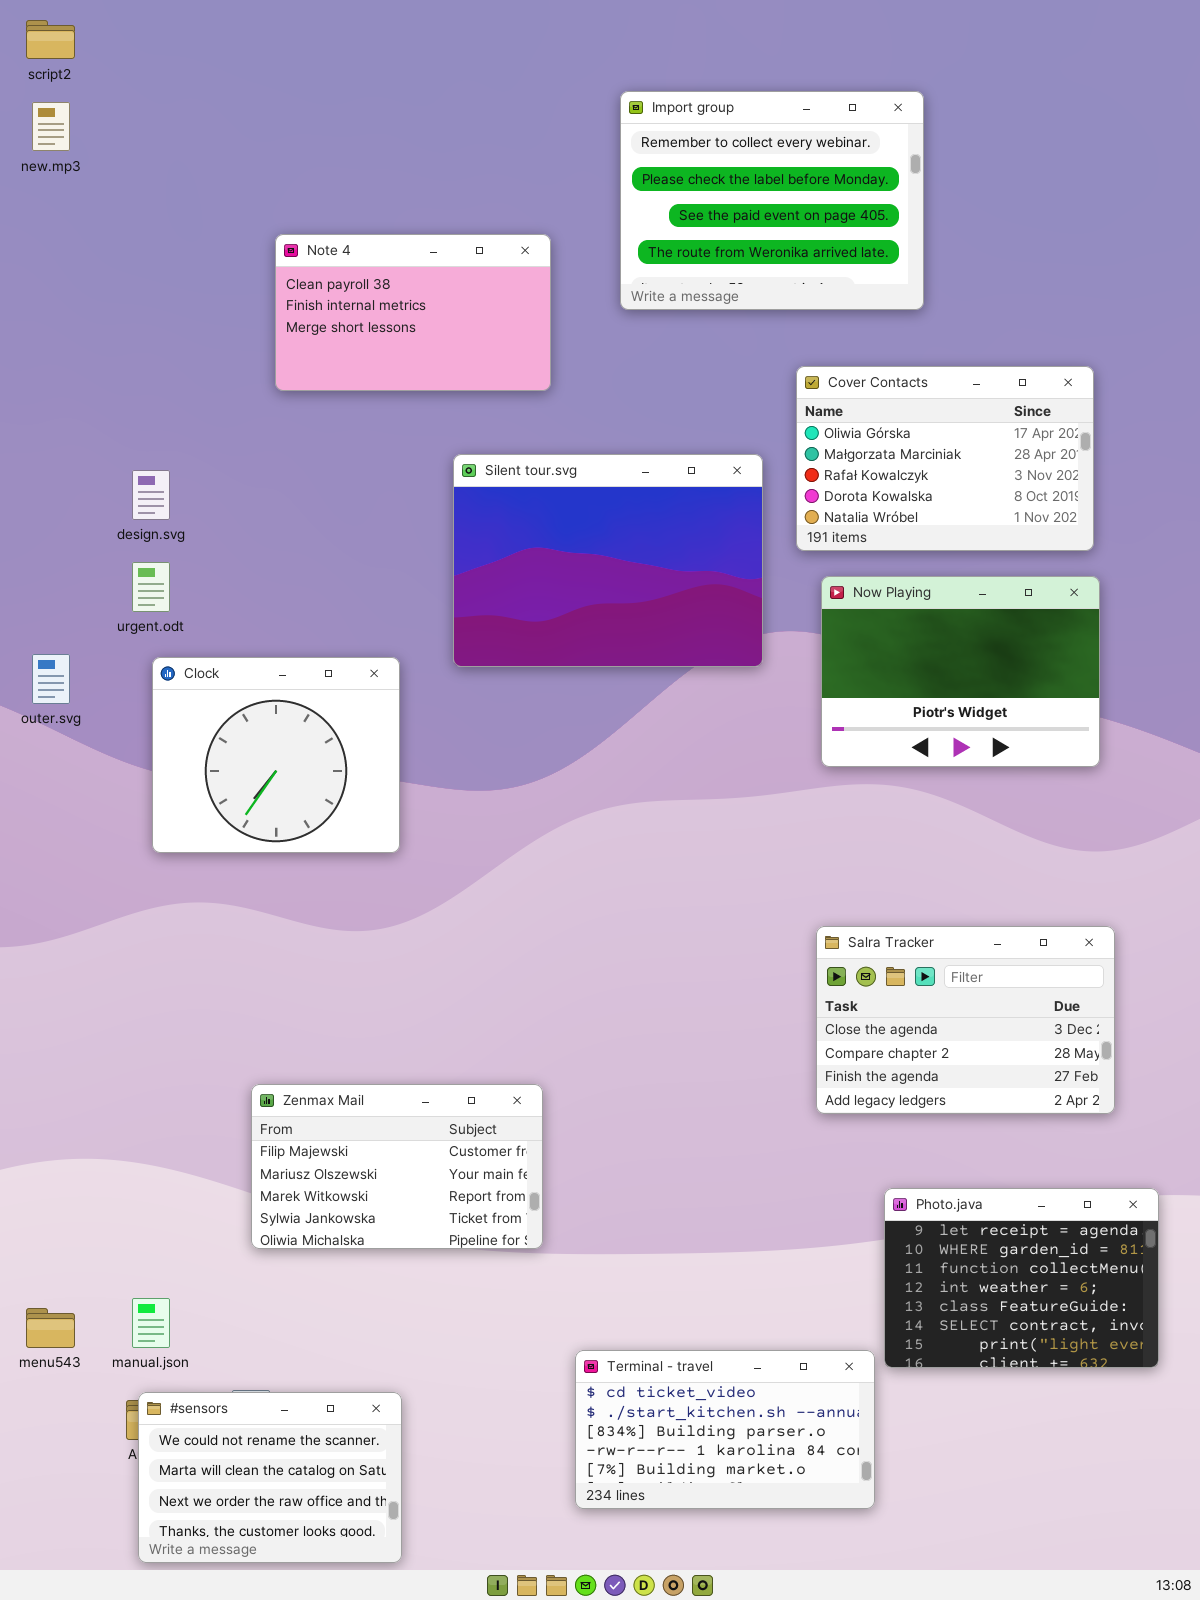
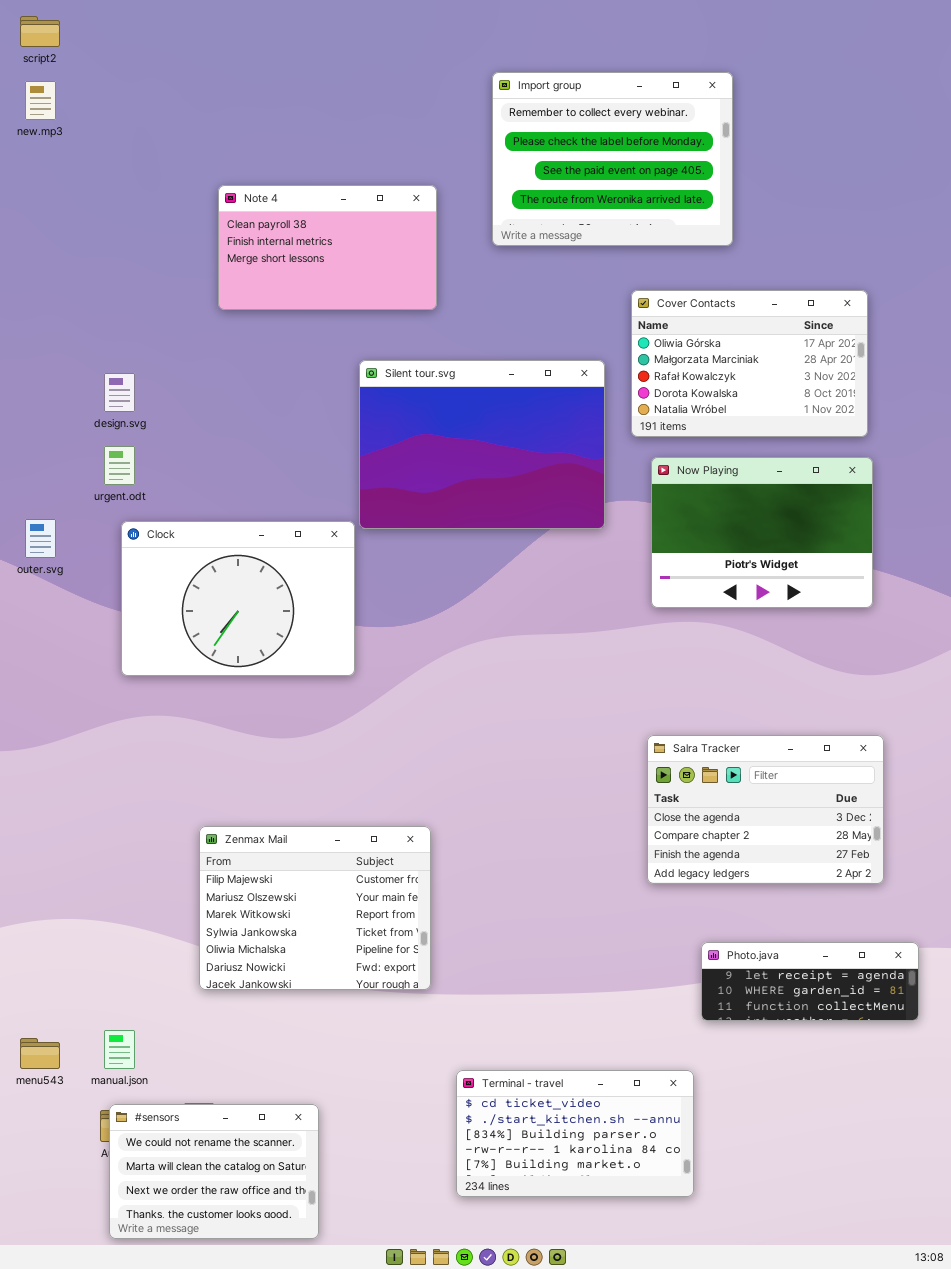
Clock: [152,657,400,853] -> [121,521,355,676], resized
Zenmax Mail: [251,1084,543,1249] -> [199,826,431,990], resized
Photo.java: [884,1188,1159,1368] -> [701,942,919,1021], resized

